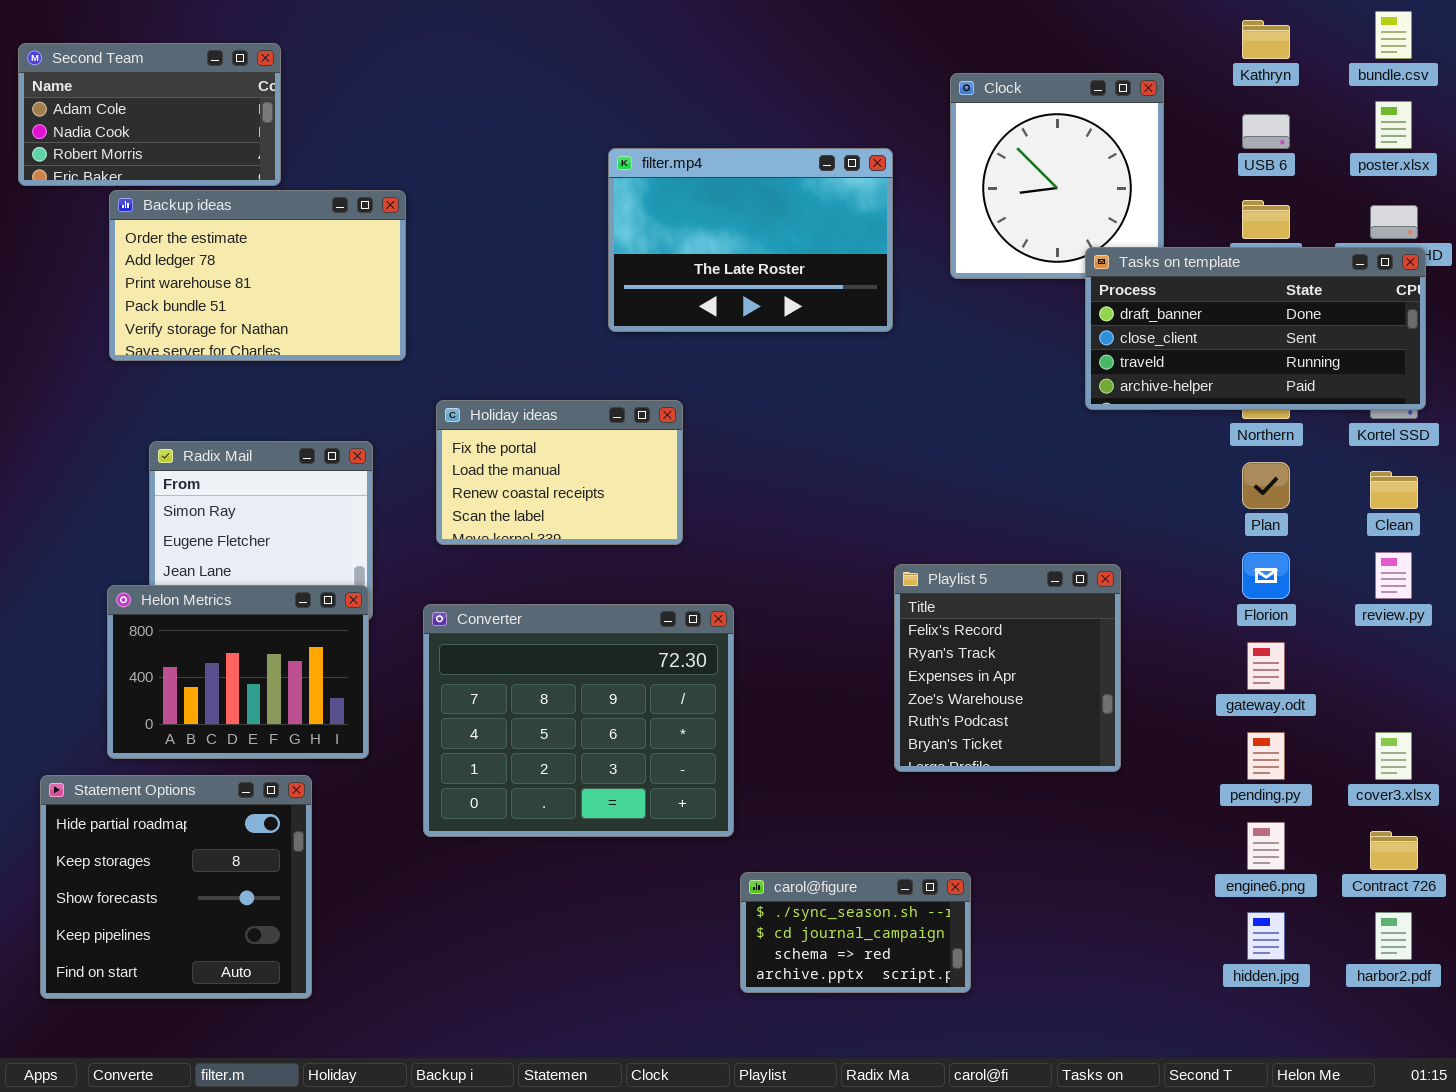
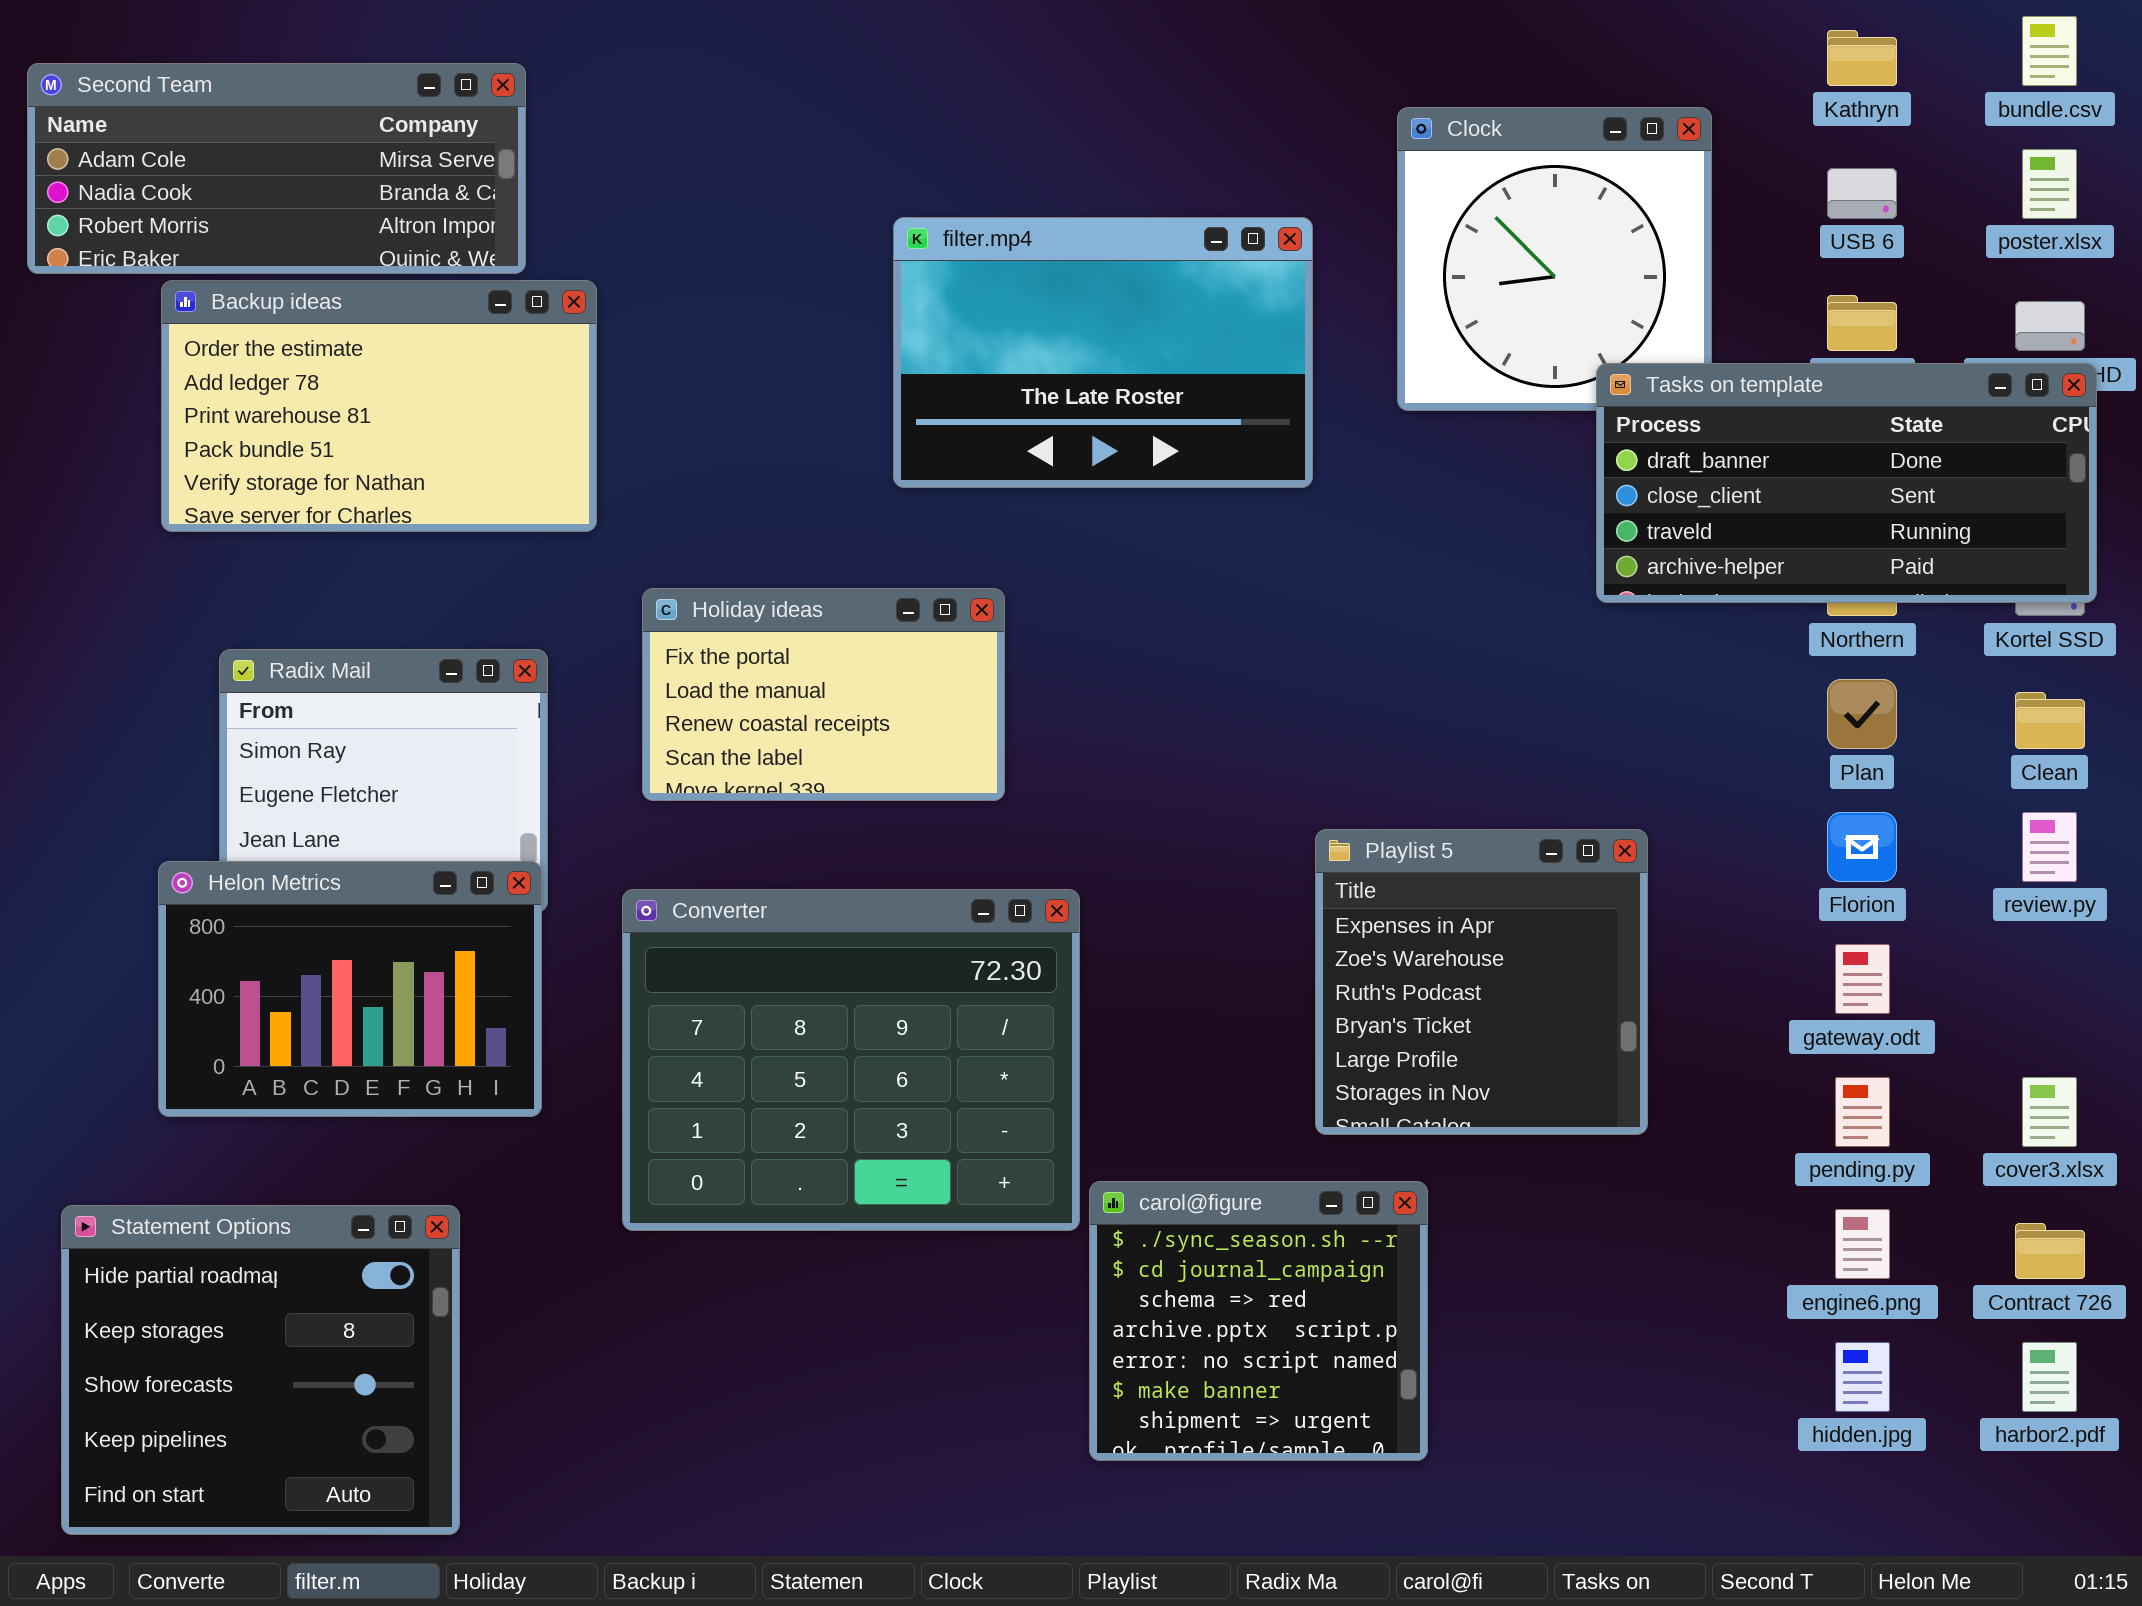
Second Team: [18,43,281,186] -> [27,63,526,274], resized
Playlist 5: [894,564,1121,772] -> [1315,829,1648,1135], scrolled down 2 rows
Statement Options: [40,775,312,999] -> [61,1205,460,1535], moved
carol@figure: [740,872,971,993] -> [1089,1181,1428,1461], resized

